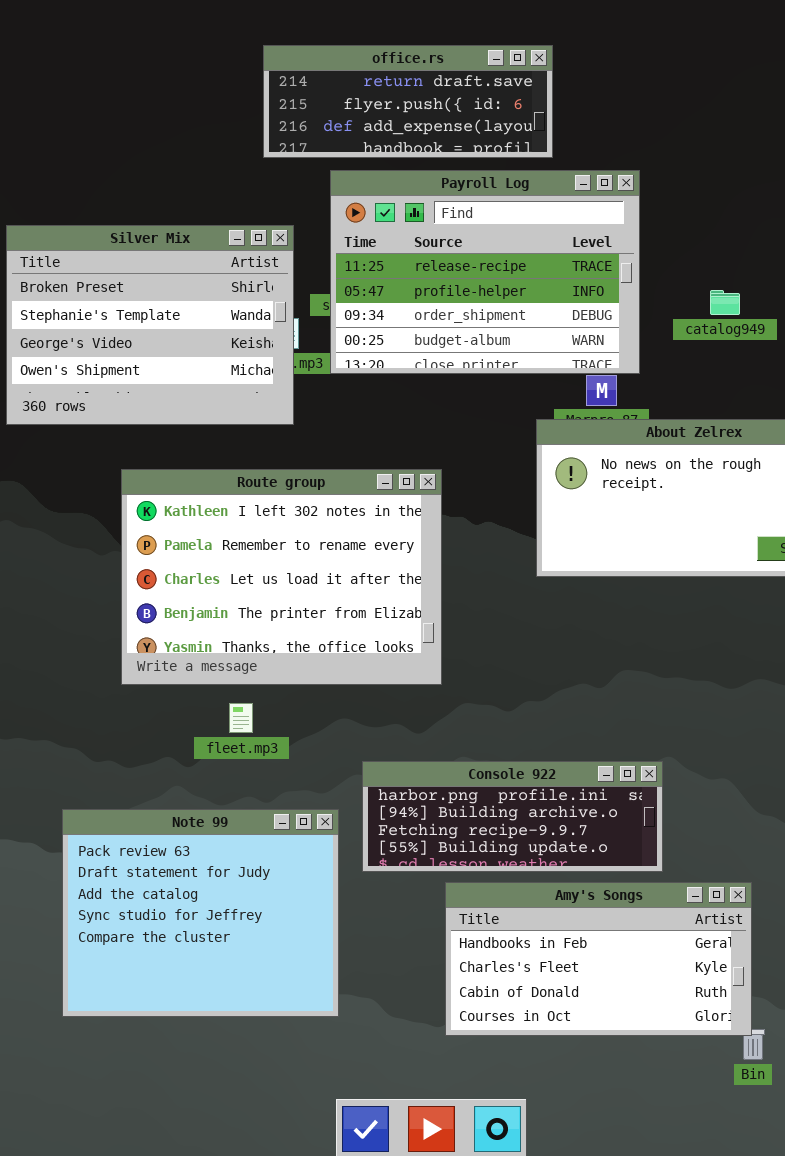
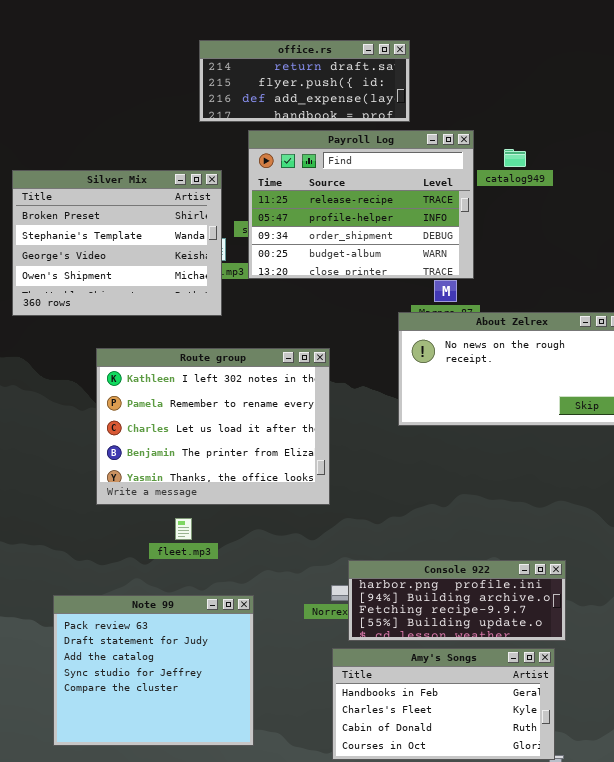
catalog949: [710,290,740,315] -> [504,149,526,167], moved
Console 922: [362,761,663,872] -> [348,560,566,641], moved

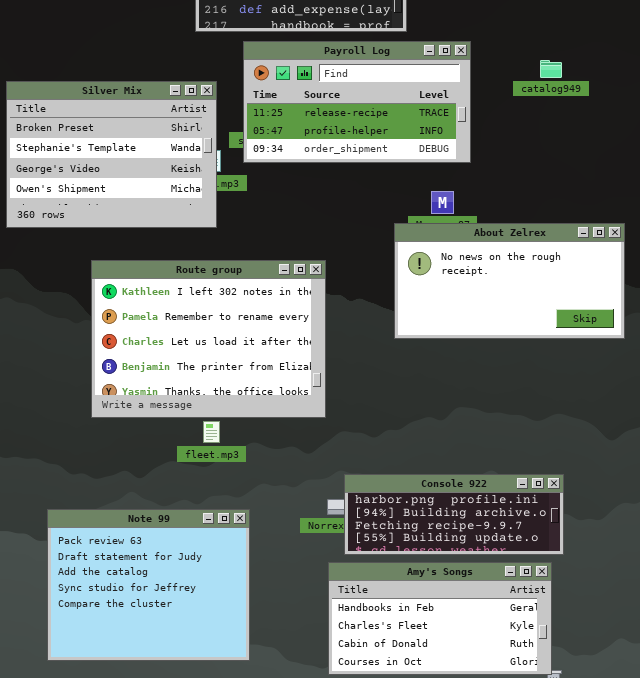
Payroll Log: [248,130,474,279] -> [243,41,471,163], resized
catalog949: [504,149,526,167] -> [540,60,562,78], moved
fleet.mp3: [175,518,192,540] -> [203,421,220,443], moved

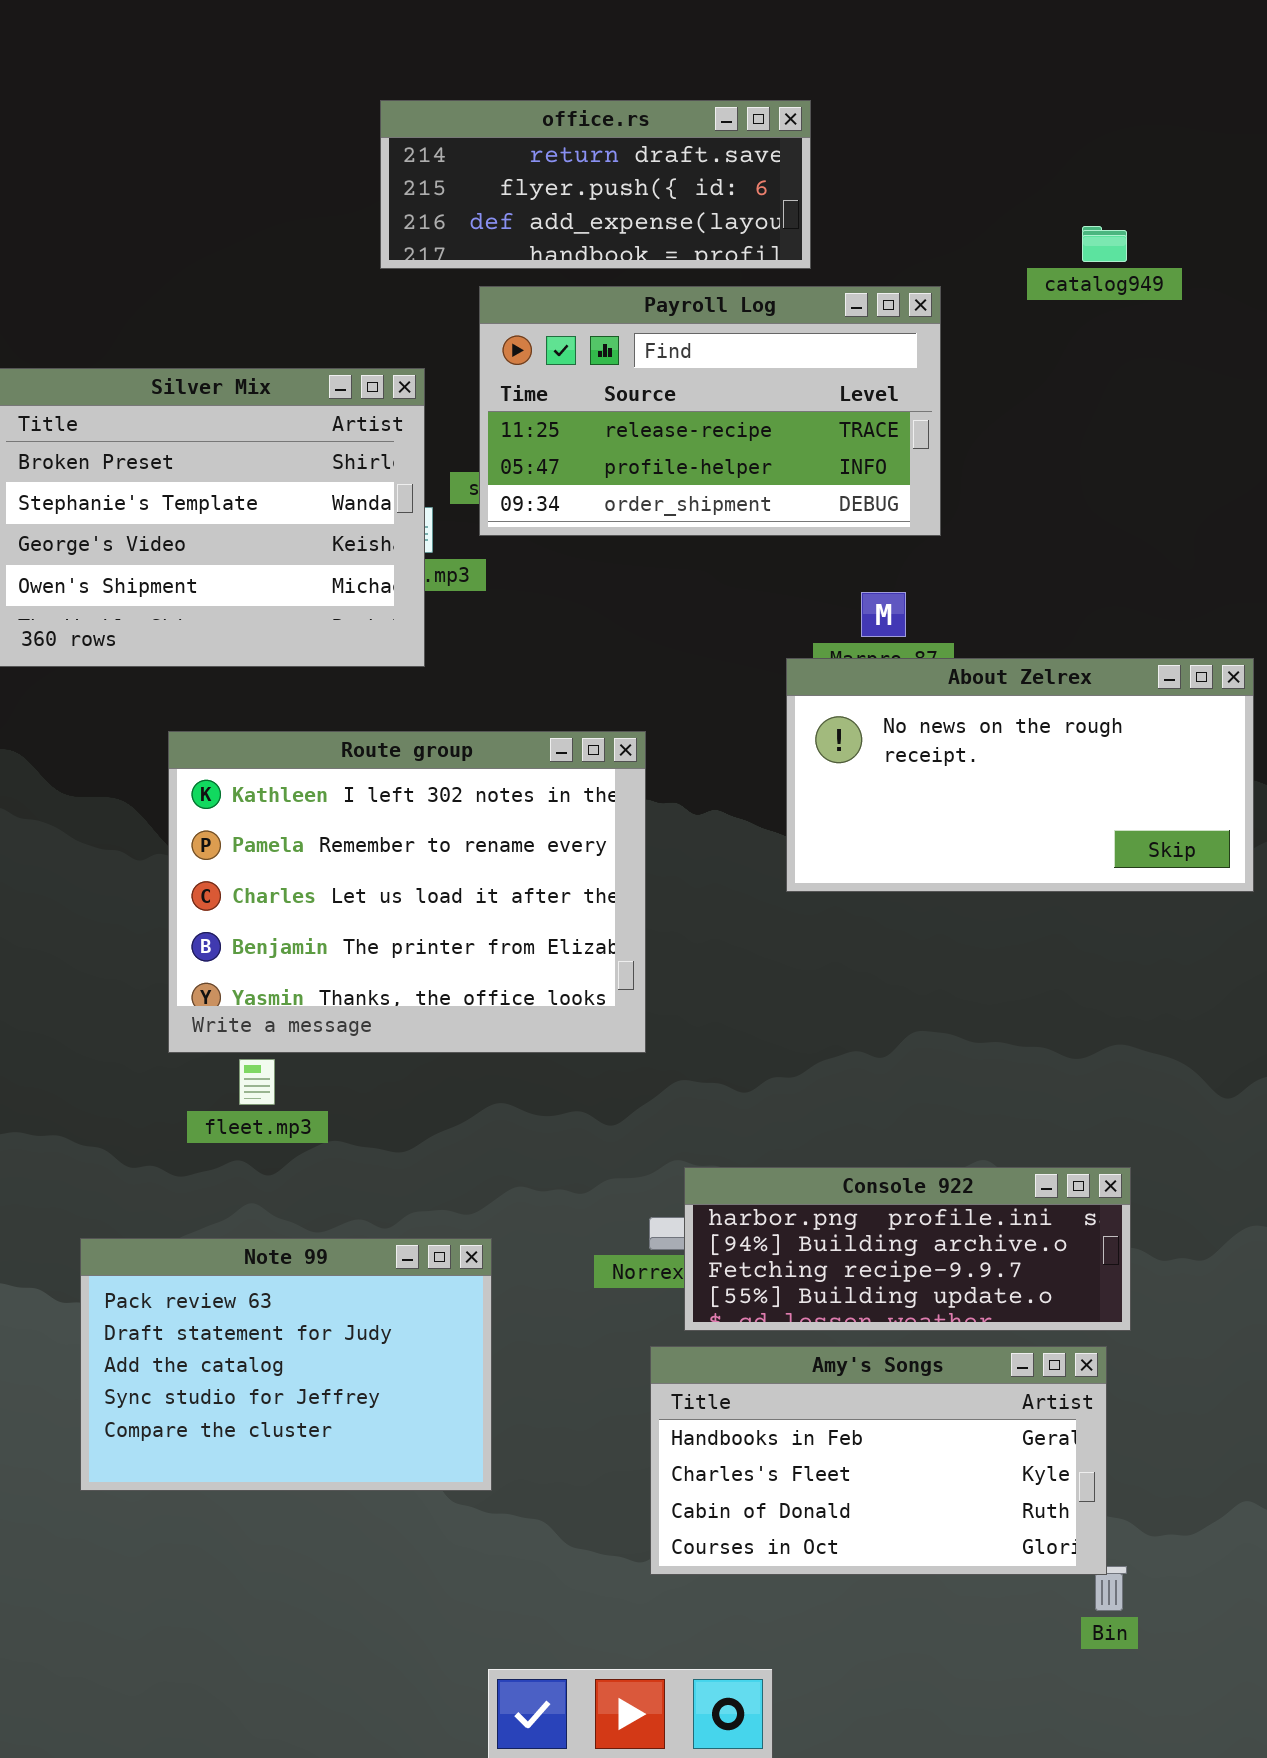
catalog949: [540,60,562,78] -> [1082,226,1127,262], moved
fleet.mp3: [203,421,220,443] -> [239,1059,275,1105], moved
Note 99: [47,509,250,661] -> [80,1238,492,1491], resized

